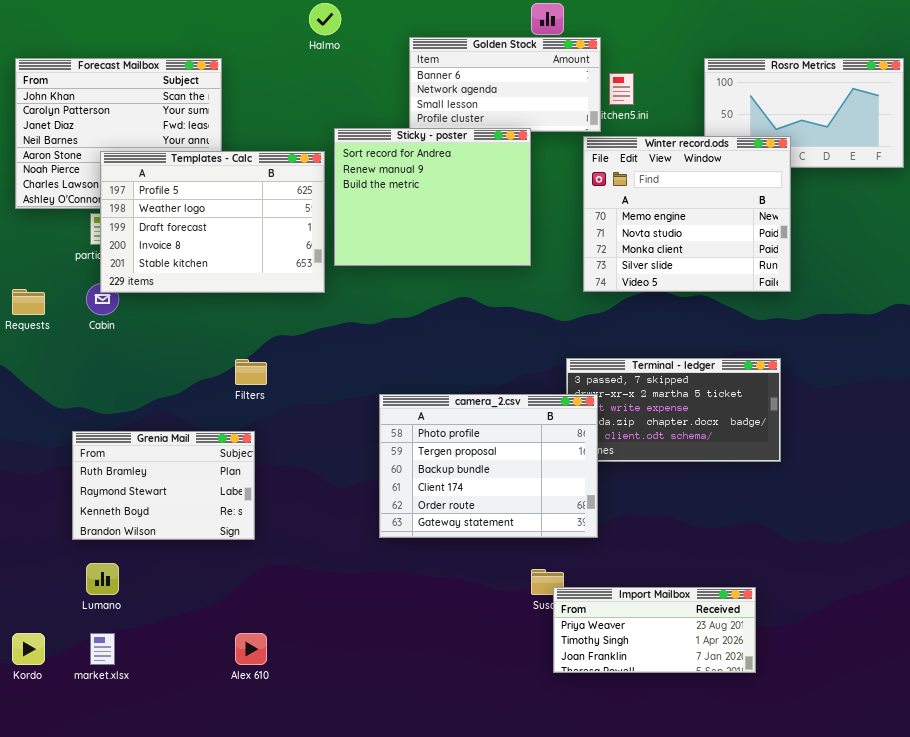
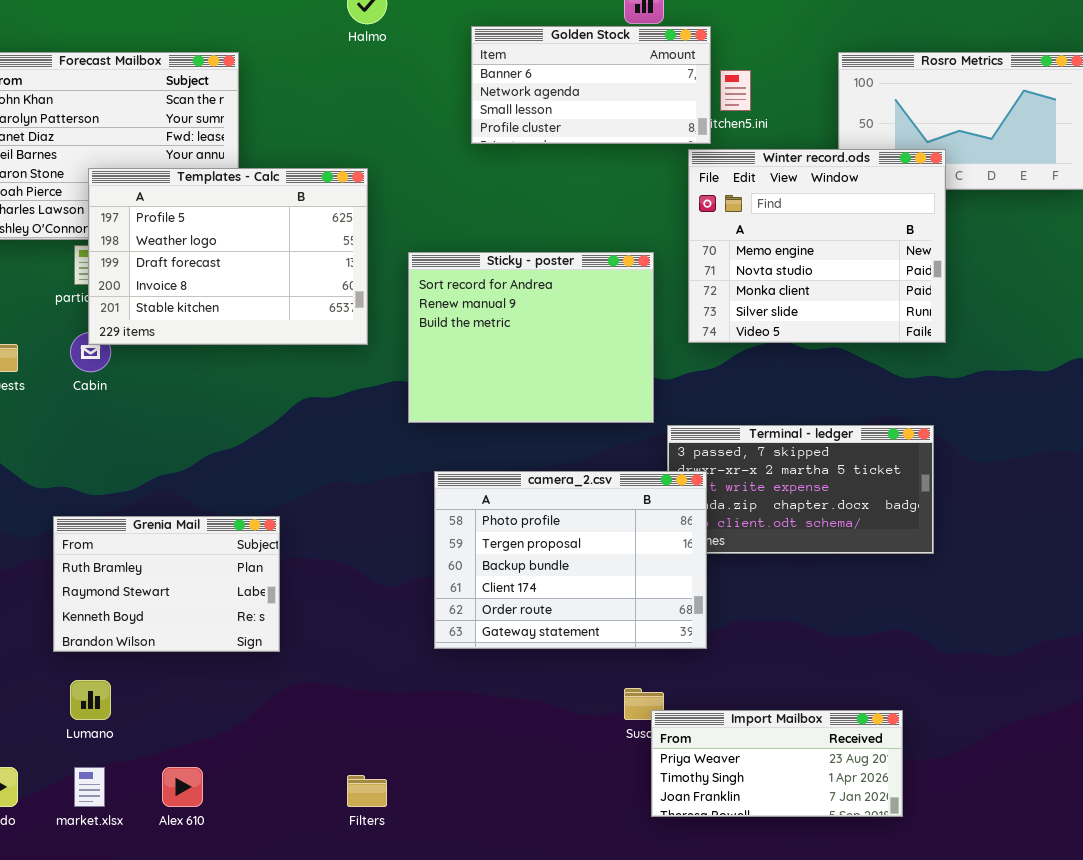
Sticky - poster: [334,128,531,266] -> [408,252,654,423], moved
Filters: [235,359,267,385] -> [347,775,387,807], moved
Alex 610: [235,633,267,665] -> [162,767,203,807], moved

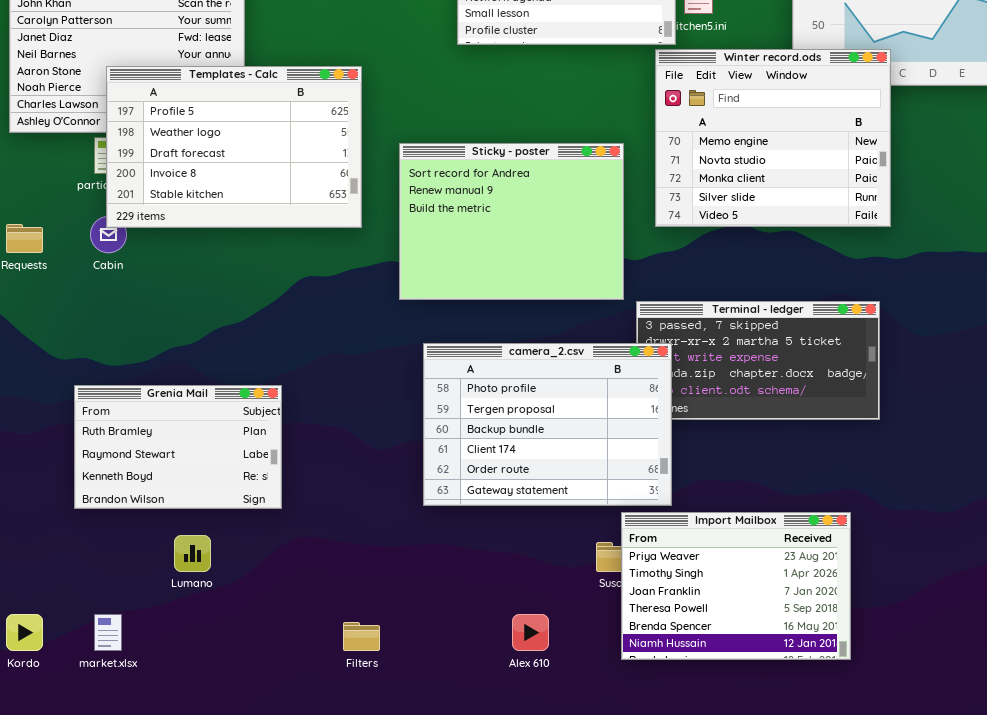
Lumano: [70,680,111,720] -> [174,535,211,572], moved
Import Mailbox: [651,710,903,817] -> [621,512,851,660], resized
Alex 610: [162,767,203,807] -> [512,614,549,651], moved

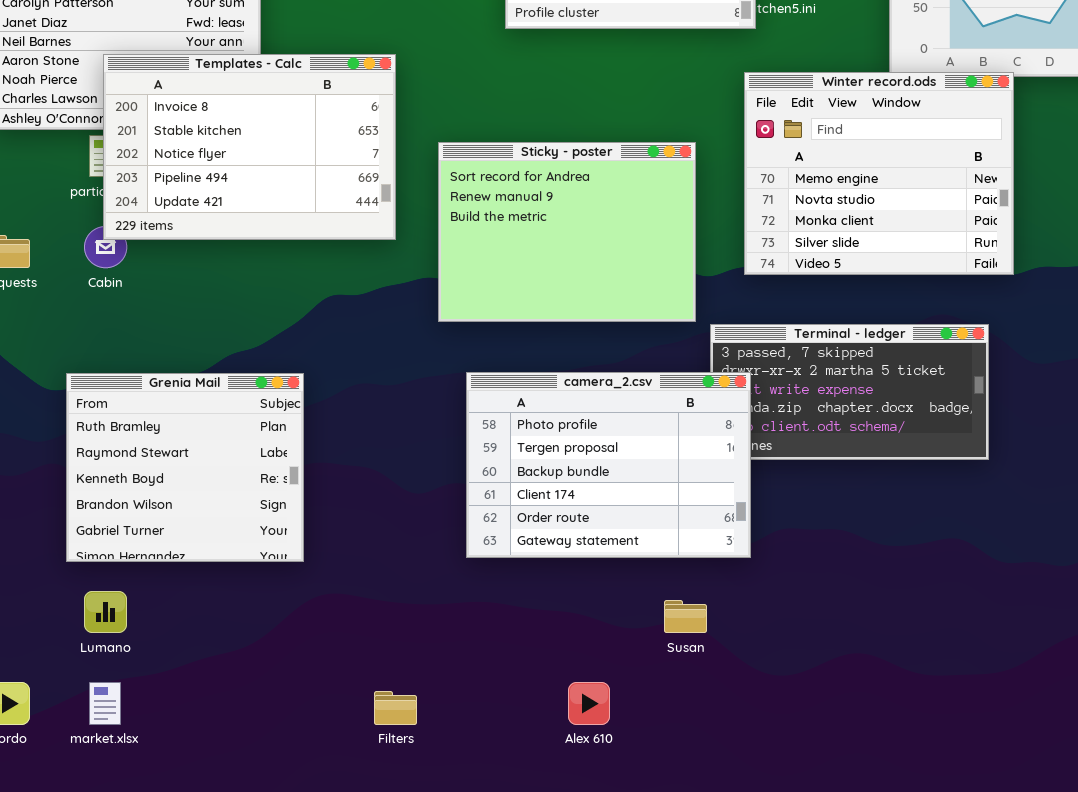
Winter record.ods: [655,49,891,227] -> [744,72,1014,275], moved
Templates - Calc: [106,66,362,228] -> [103,54,396,240], scrolled down 3 rows
Grenia Mail: [74,385,282,509] -> [66,373,304,562], resized
Import Mailbox: [621,512,851,660] -> none, closed
Lumano: [174,535,211,572] -> [84,591,127,633], moved

